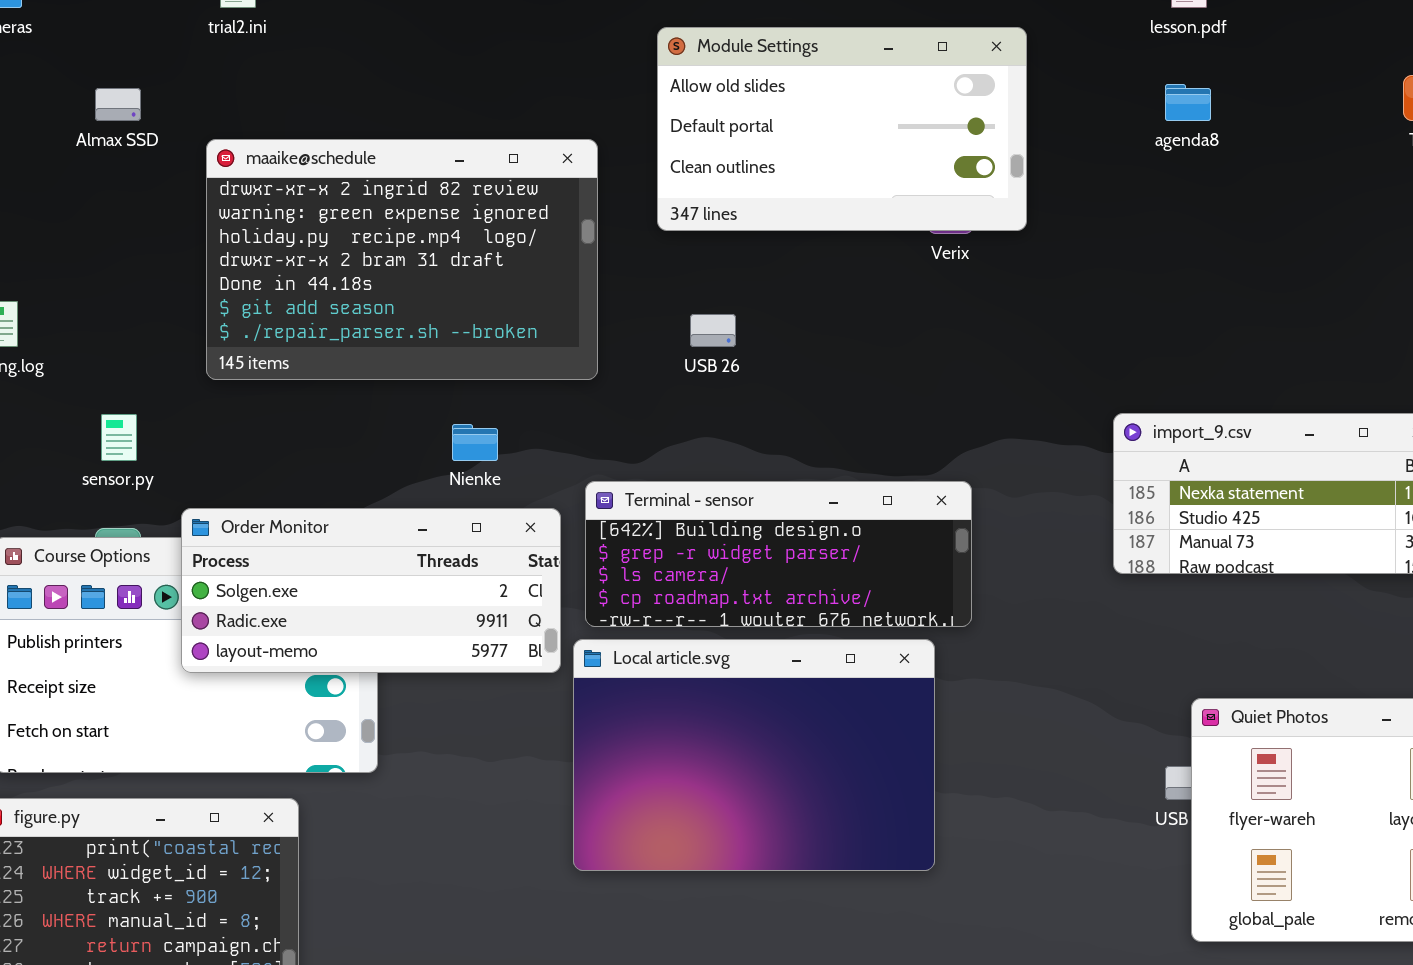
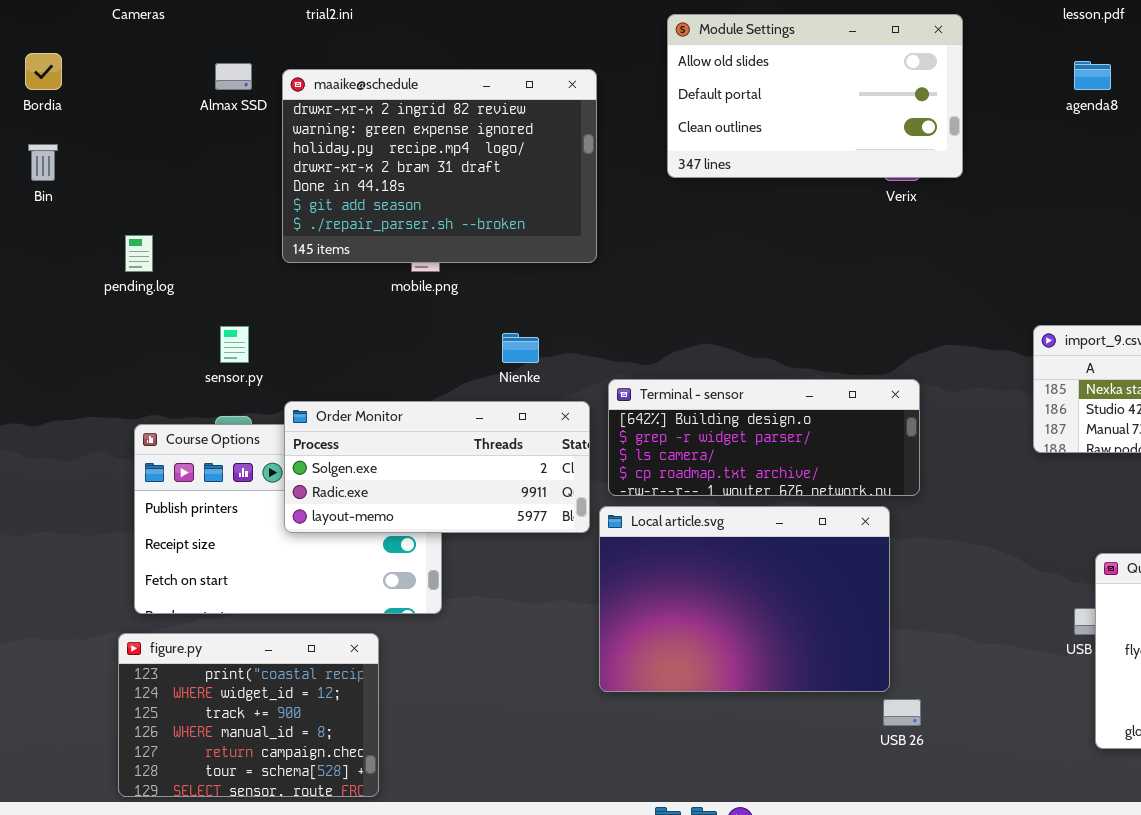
maaike@schedule: [206,139,598,380] -> [282,69,597,263], moved
USB 26: [690,314,736,347] -> [883,699,921,726], moved

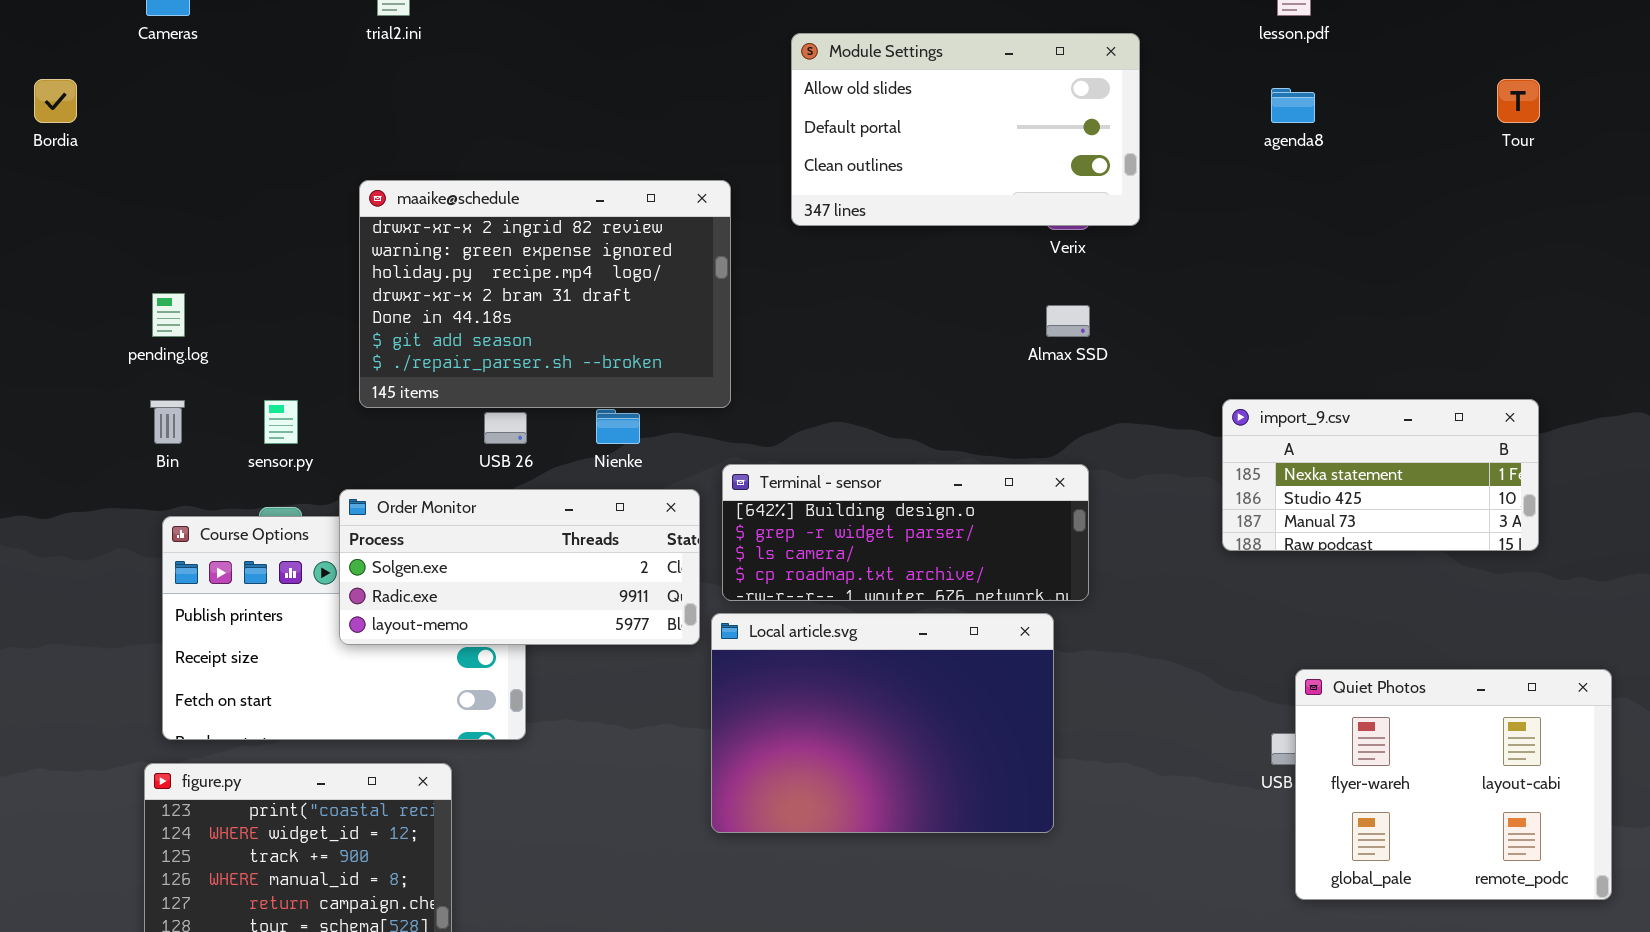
Almax SSD: [215,63,252,90] -> [1046,305,1090,337], moved
maaike@schedule: [282,69,597,263] -> [359,180,731,408], moved
Bin: [28,144,58,181] -> [150,400,185,444], moved
USB 26: [883,699,921,726] -> [484,412,527,444], moved

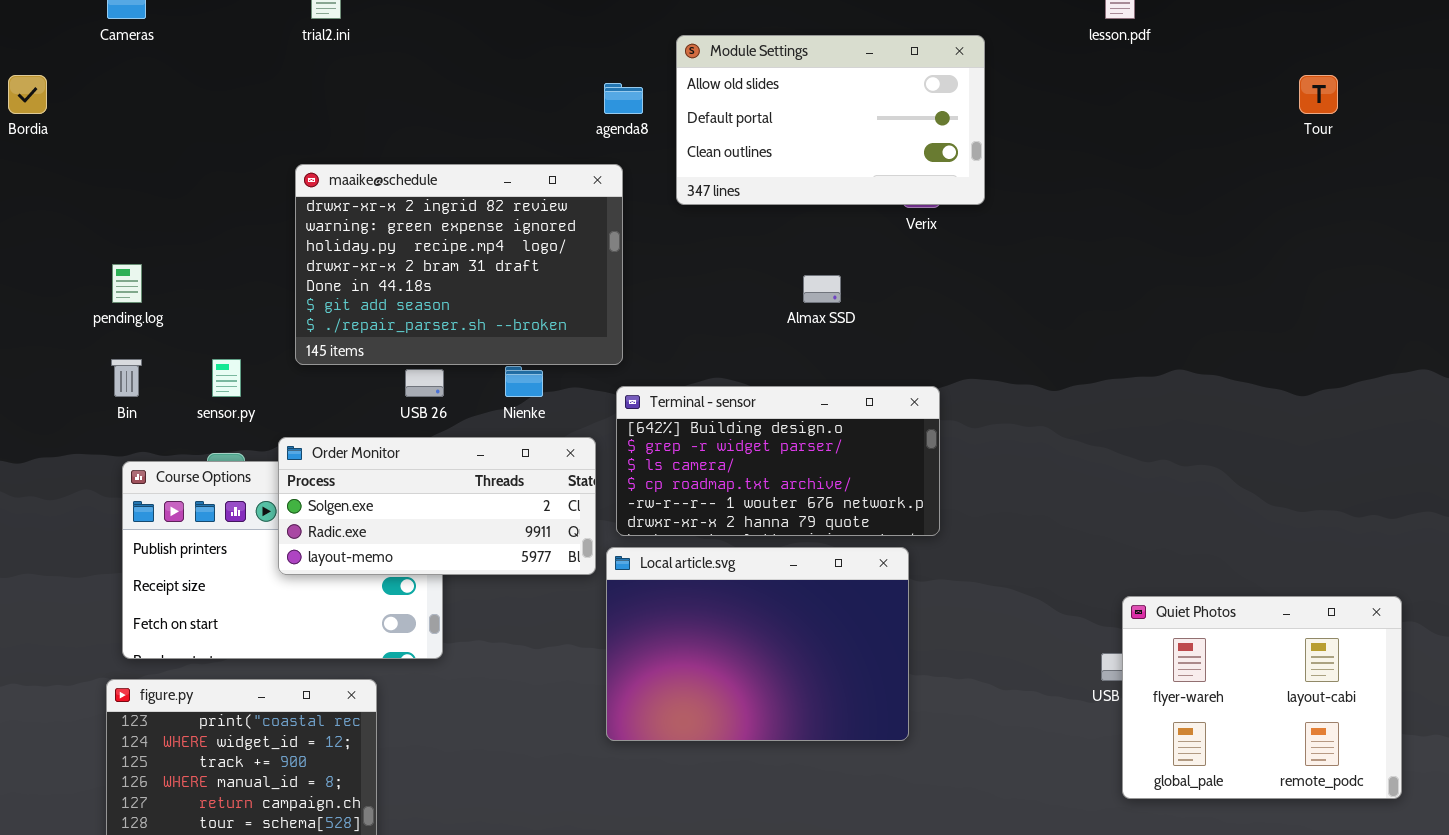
agenda8: [1271,88,1315,123] -> [604,83,643,114], moved
Almax SSD: [1046,305,1090,337] -> [803,275,841,303], moved
import_9.csv: [1222,399,1539,551] -> none, closed
Terminal - sensor: [722,464,1089,601] -> [616,386,940,536], resized

